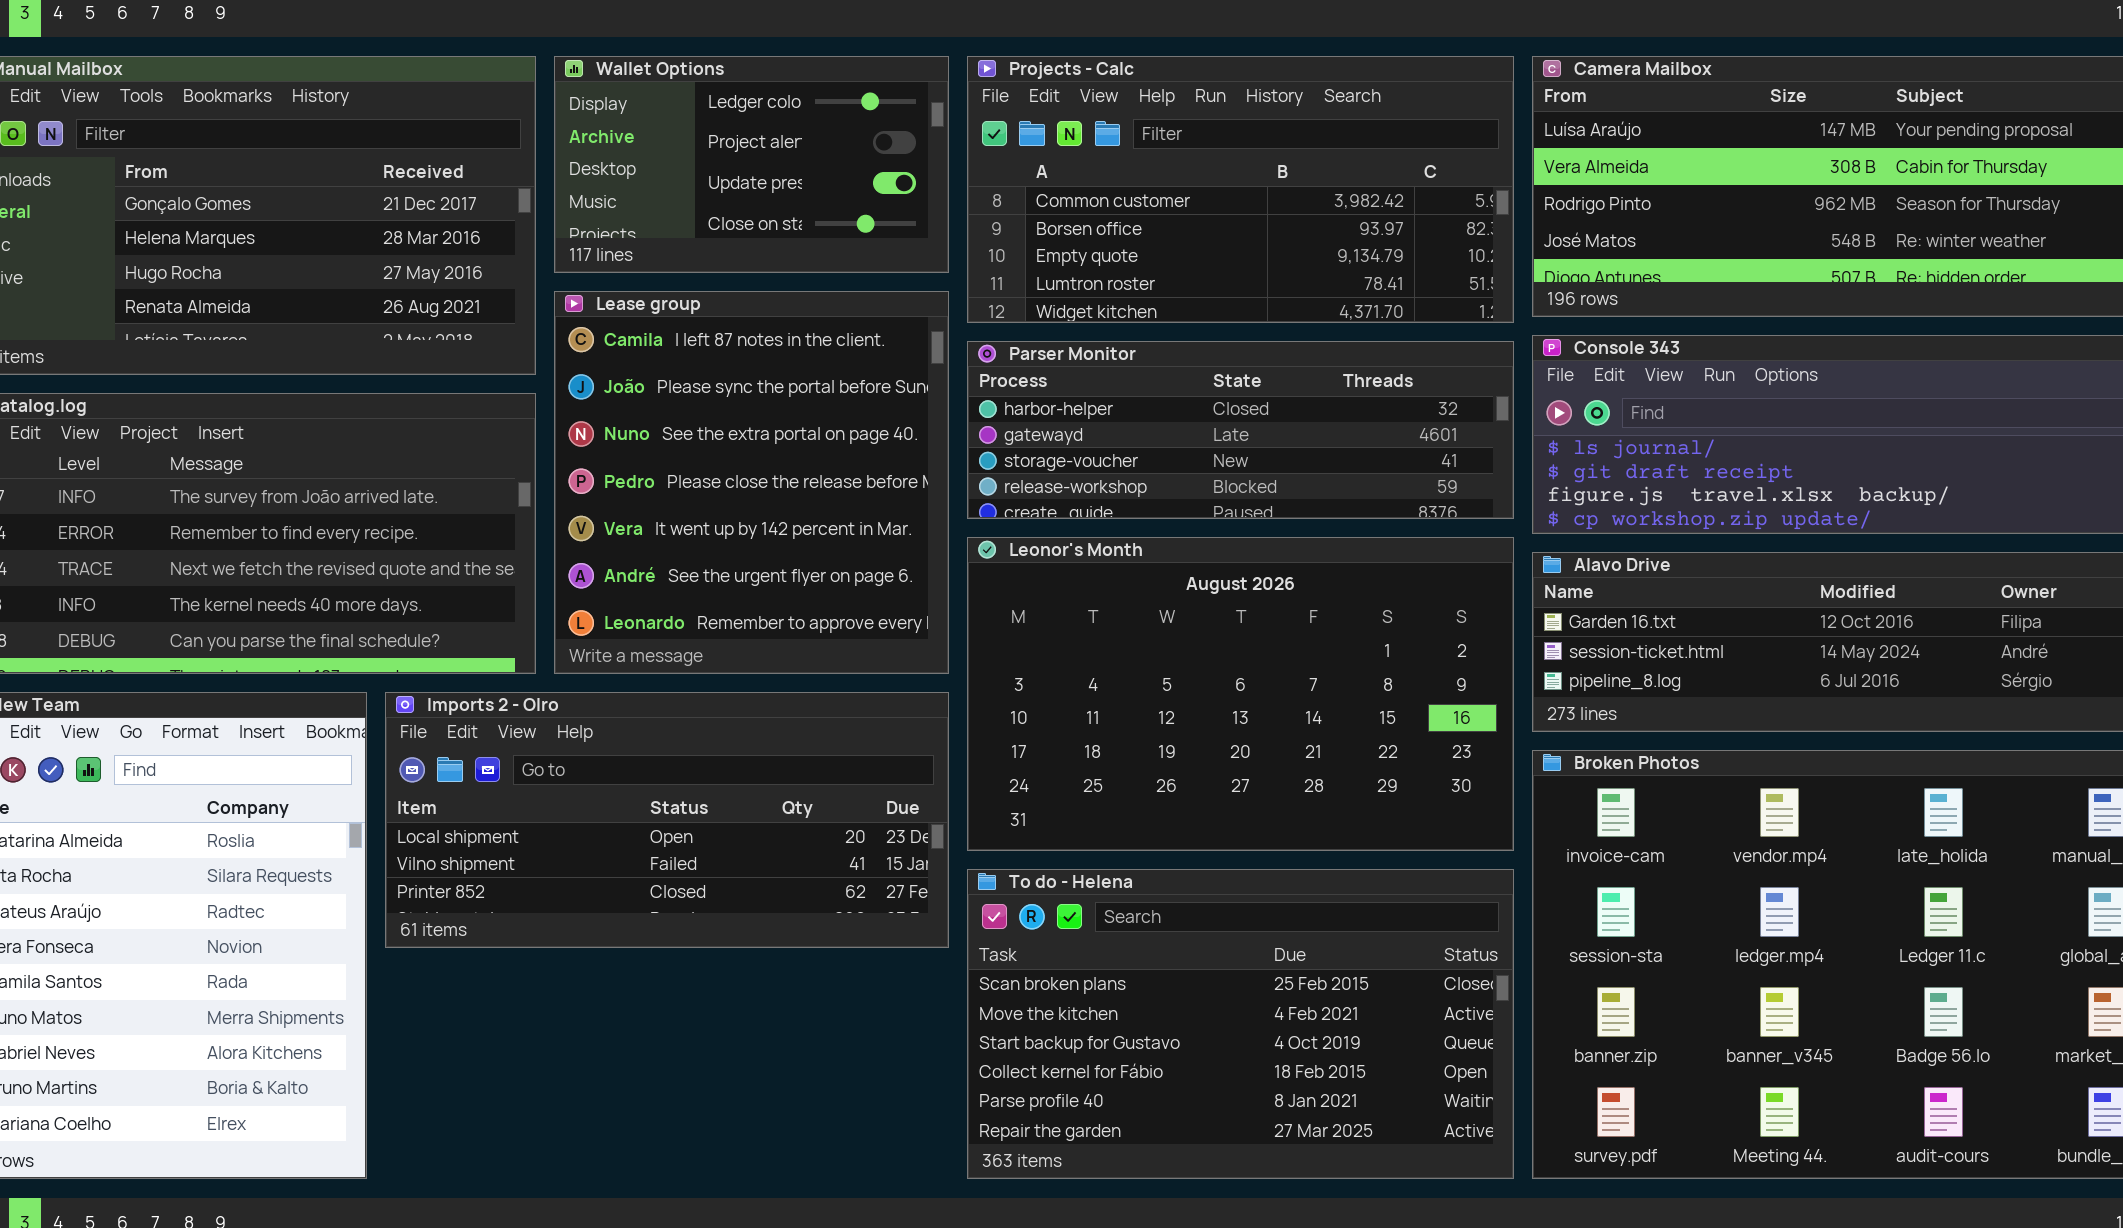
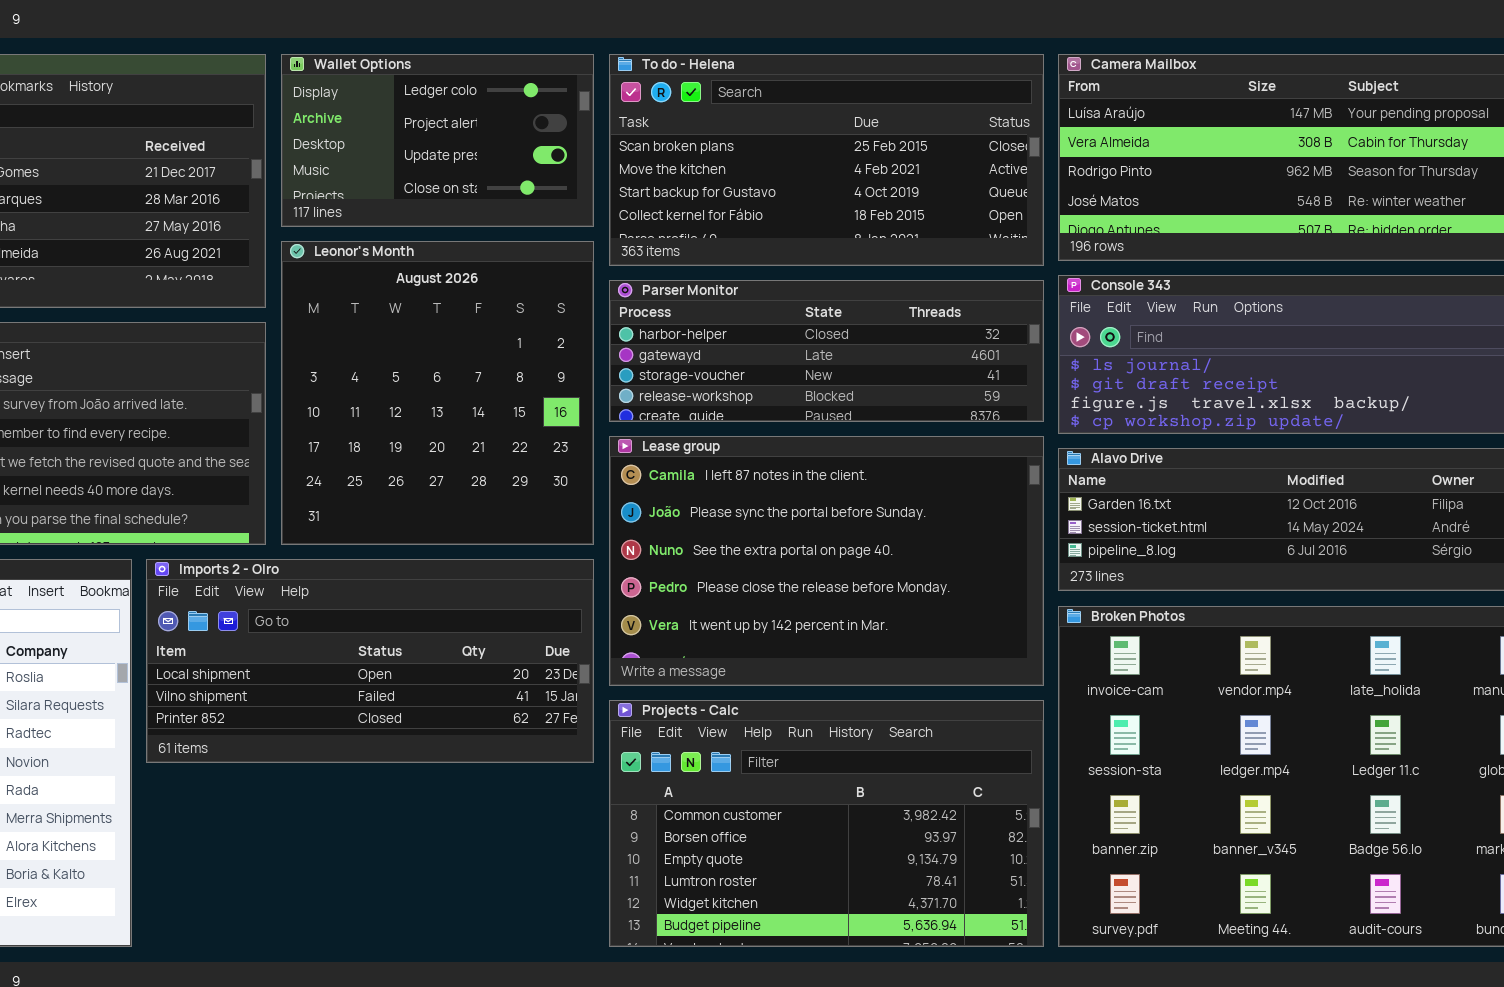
Projects - Calc: [967,56,1514,323] -> [609,700,1044,947], moved, resized
Lease group: [554,291,949,674] -> [609,436,1044,686], moved, resized
Leonor's Month: [967,537,1514,851] -> [281,241,594,545], moved, resized
To do - Helena: [967,869,1514,1179] -> [609,54,1044,266], moved, resized

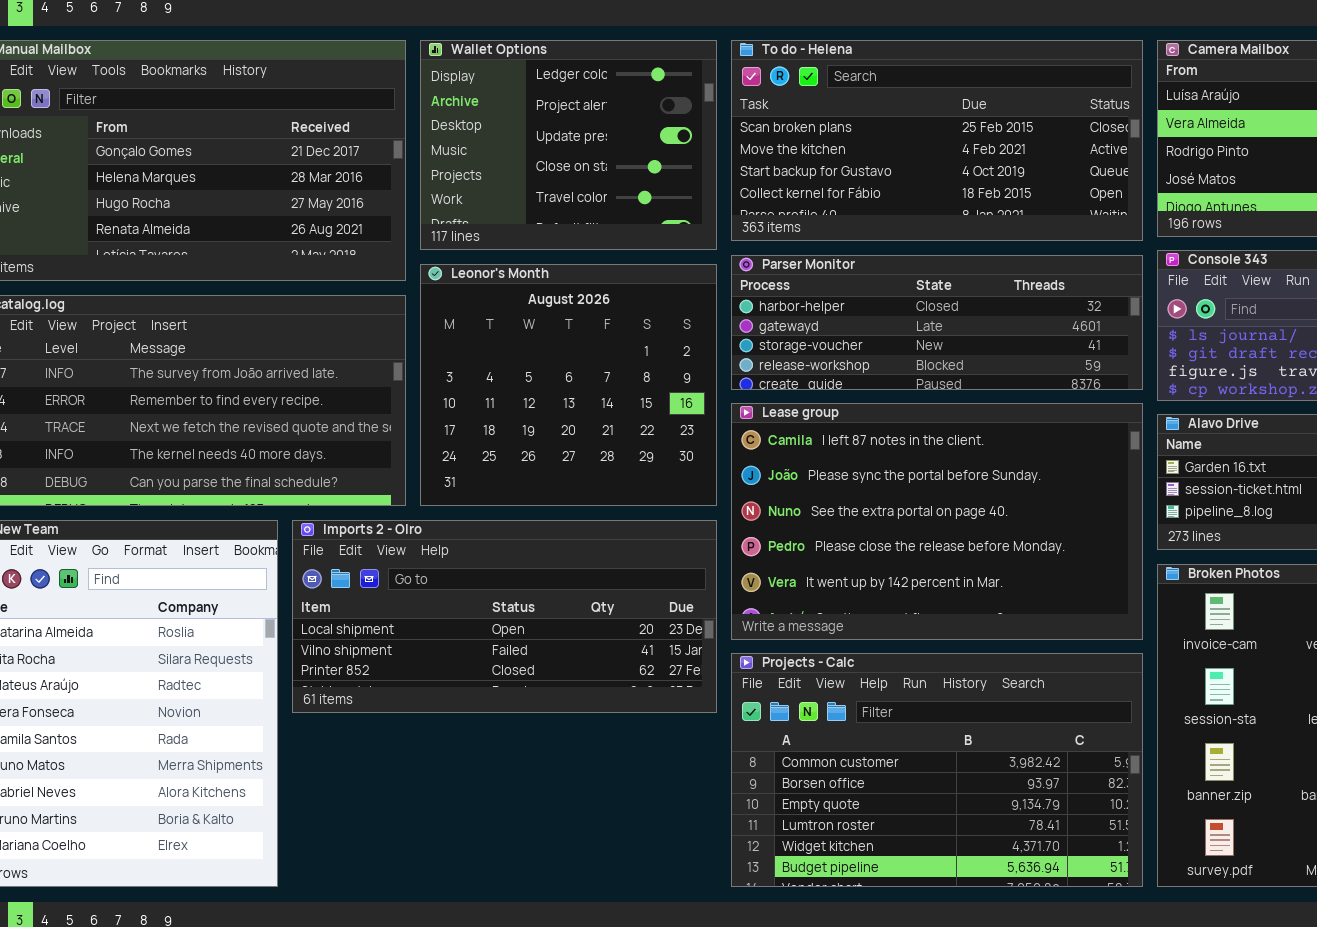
Wallet Options: [281,54,594,227] -> [420,40,717,250], resized
Leonor's Month: [281,241,594,545] -> [420,264,717,506], resized

